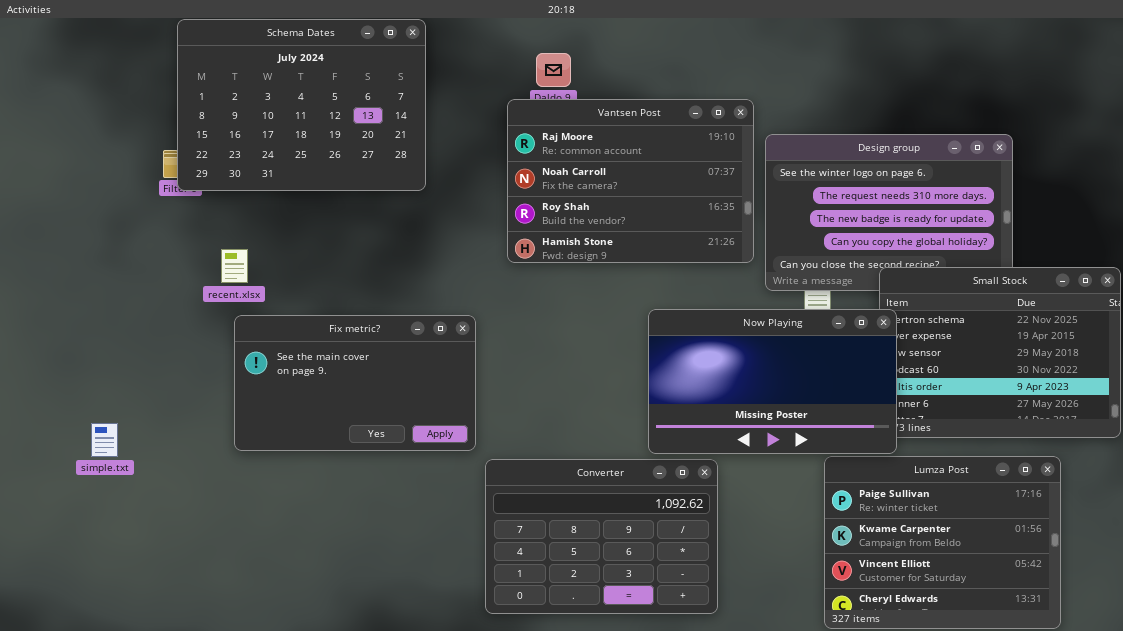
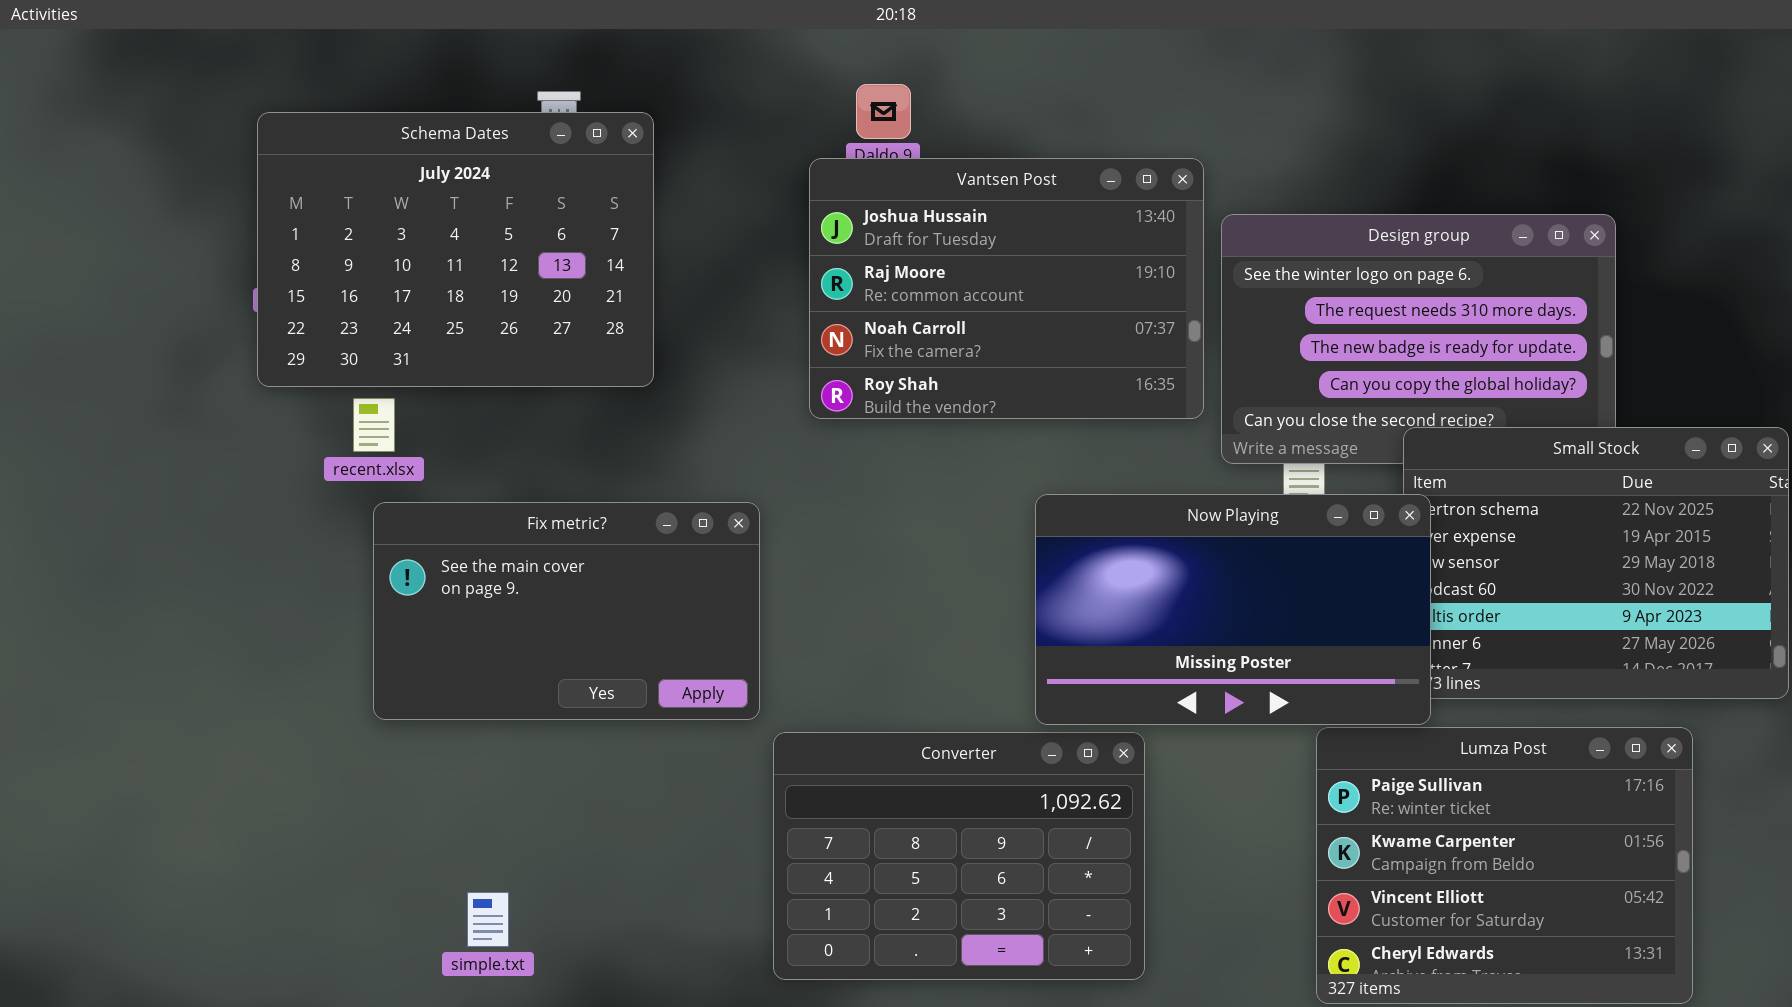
Schema Dates: [177,19,426,191] -> [257,112,654,387], moved
Vantsen Post: [507,99,754,263] -> [809,158,1204,419], scrolled up 1 row
simple.txt: [91,423,118,457] -> [467,892,509,947], moved

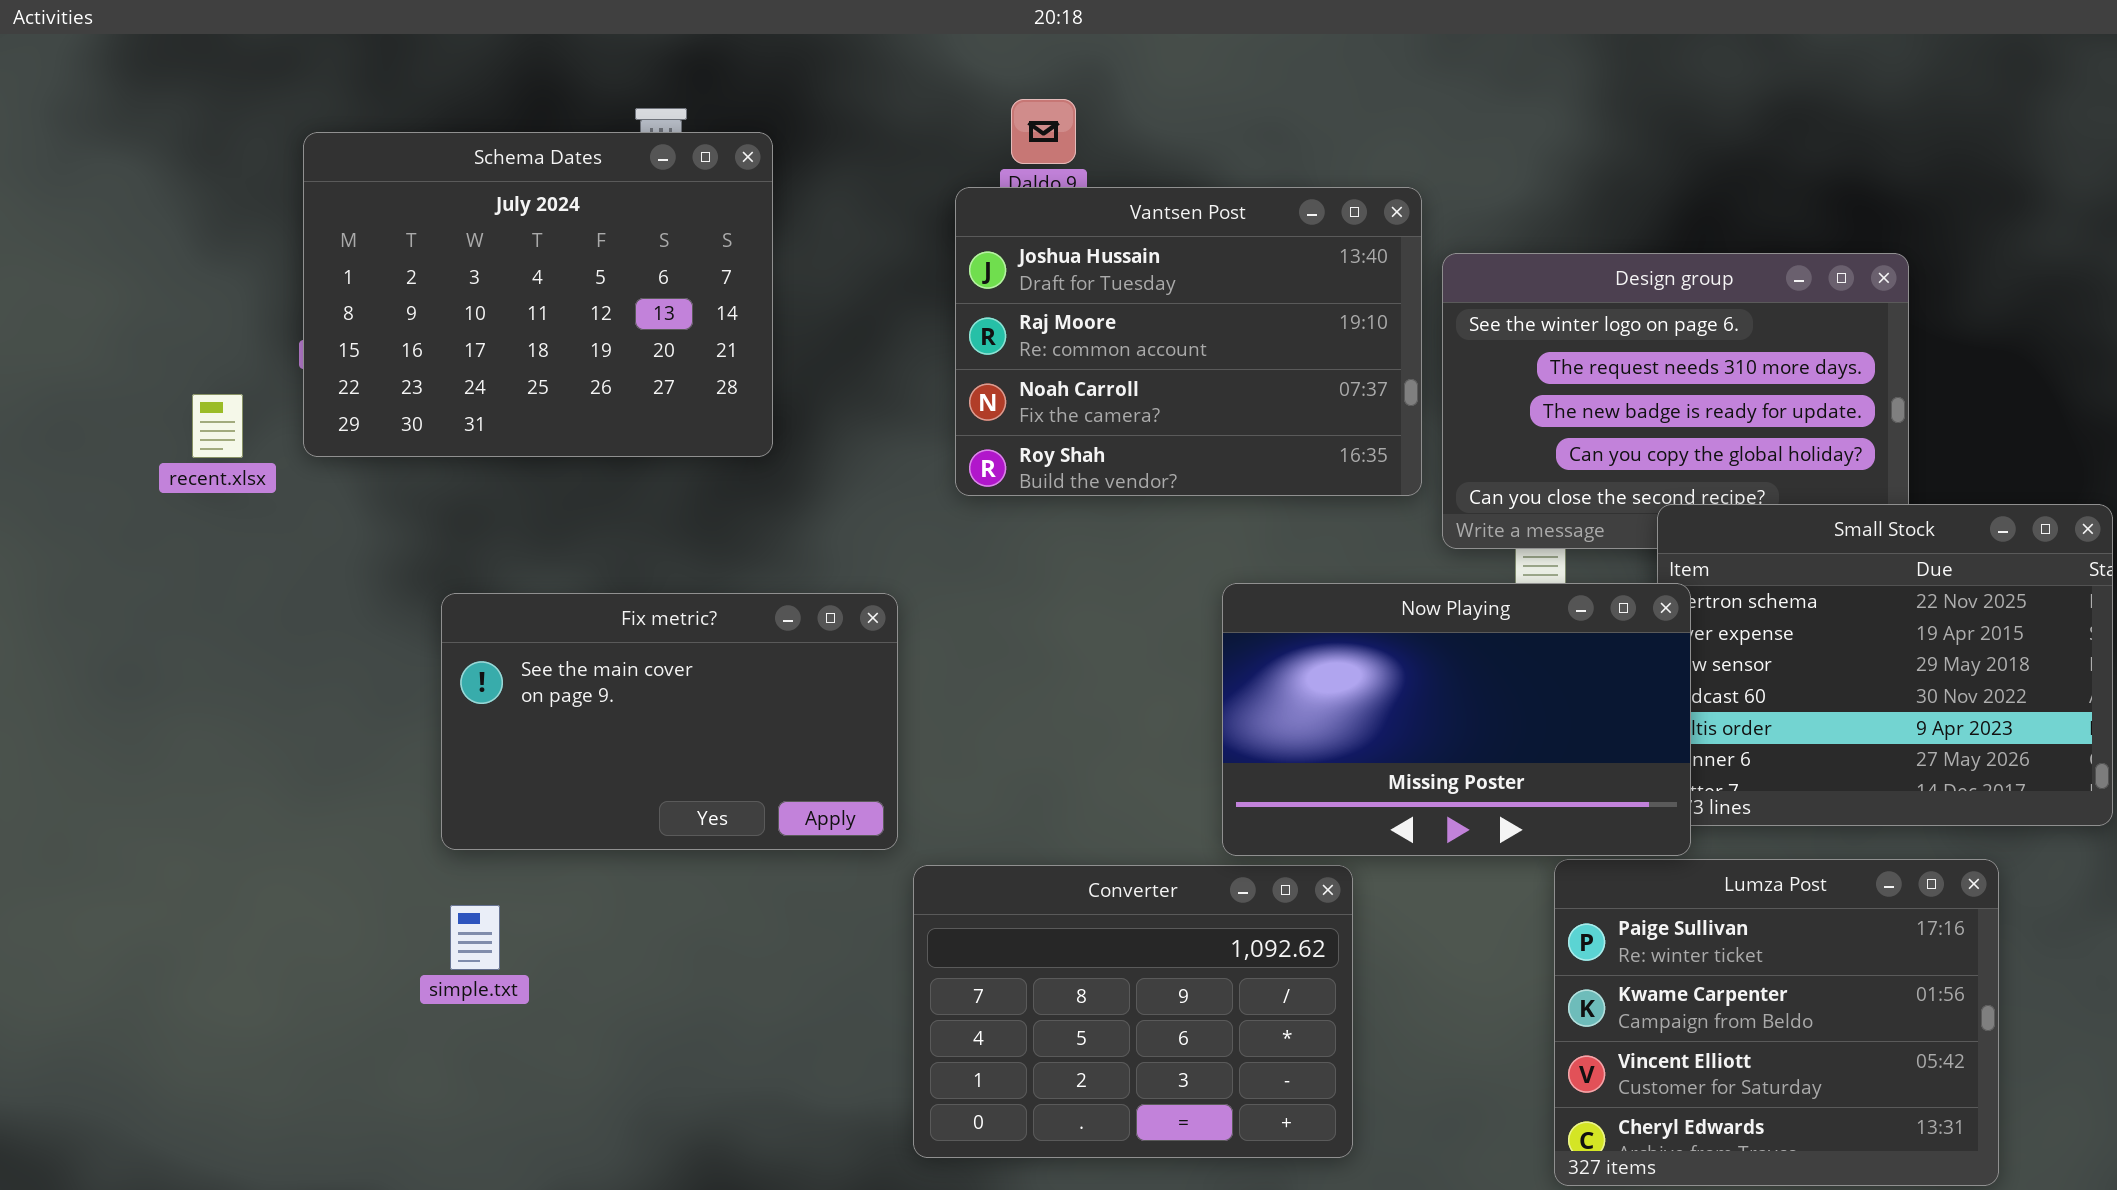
recent.xlsx: [353,398,395,452] -> [192,394,243,458], moved
simple.txt: [467,892,509,947] -> [450,905,500,970], moved

